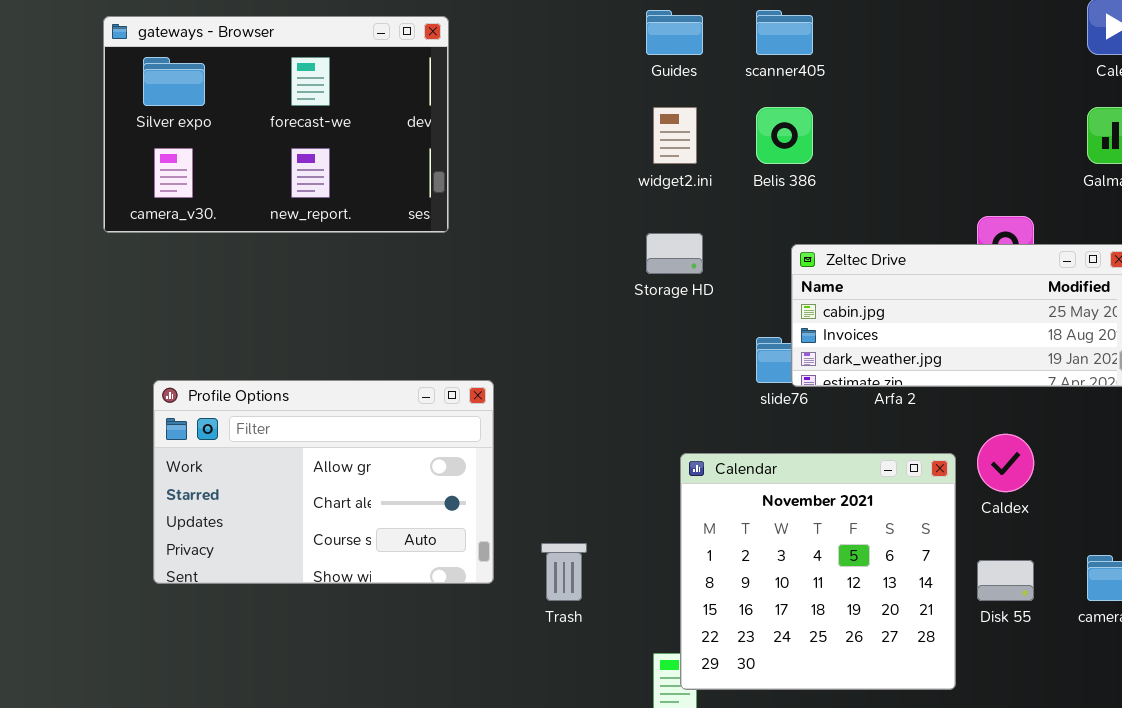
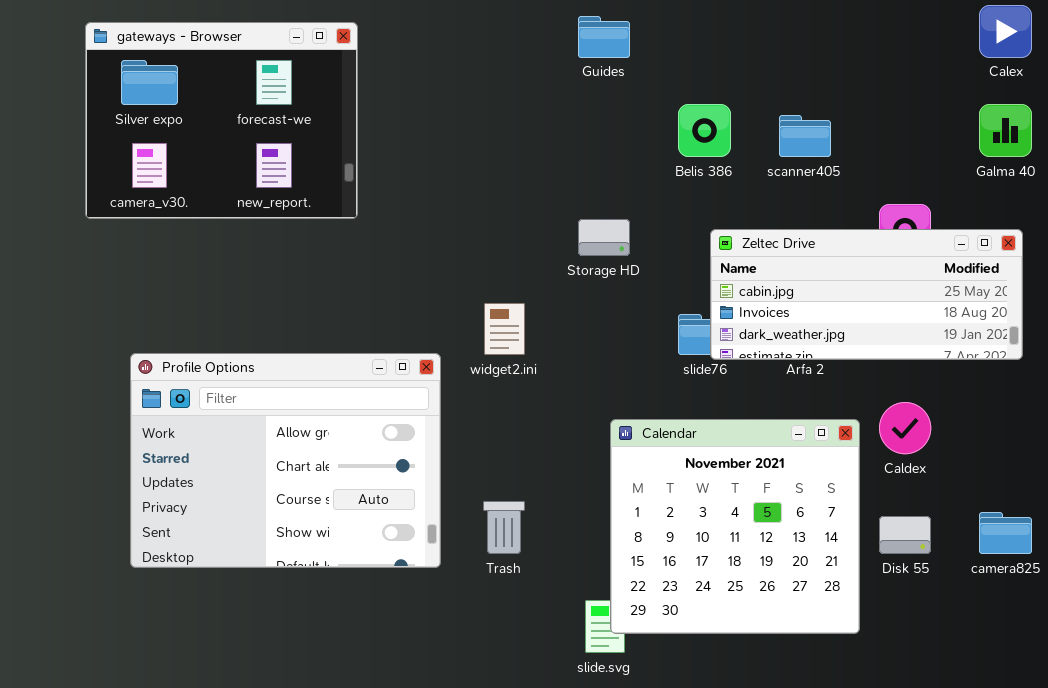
scanner405: [756,10,813,55] -> [779,115,831,157], moved
gateways - Browser: [103,16,449,233] -> [85,22,358,219], resized
widget2.ini: [653,107,697,164] -> [484,303,525,355], moved
Profile Options: [153,380,494,584] -> [130,353,441,568], resized

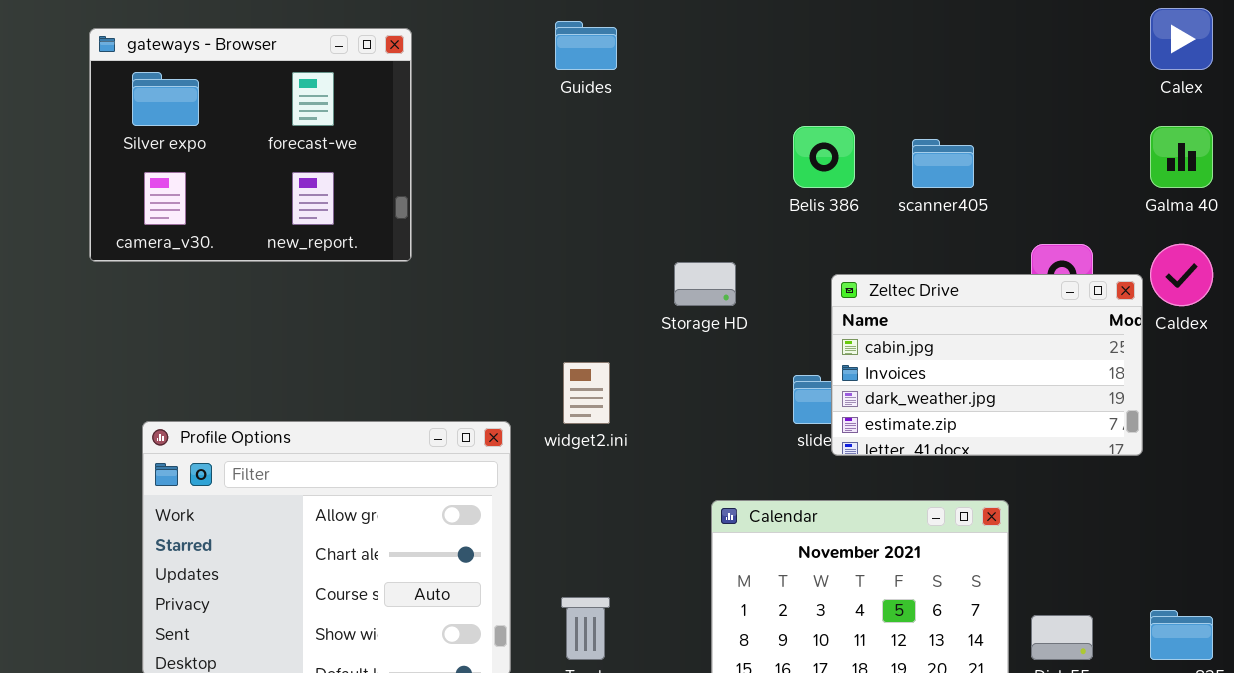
Guides: [578,16,630,58] -> [555,21,617,70], moved
Zeltec Drive: [710,229,1023,360] -> [831,274,1143,456], resized
Caldex: [879,402,931,454] -> [1150,244,1213,306], moved

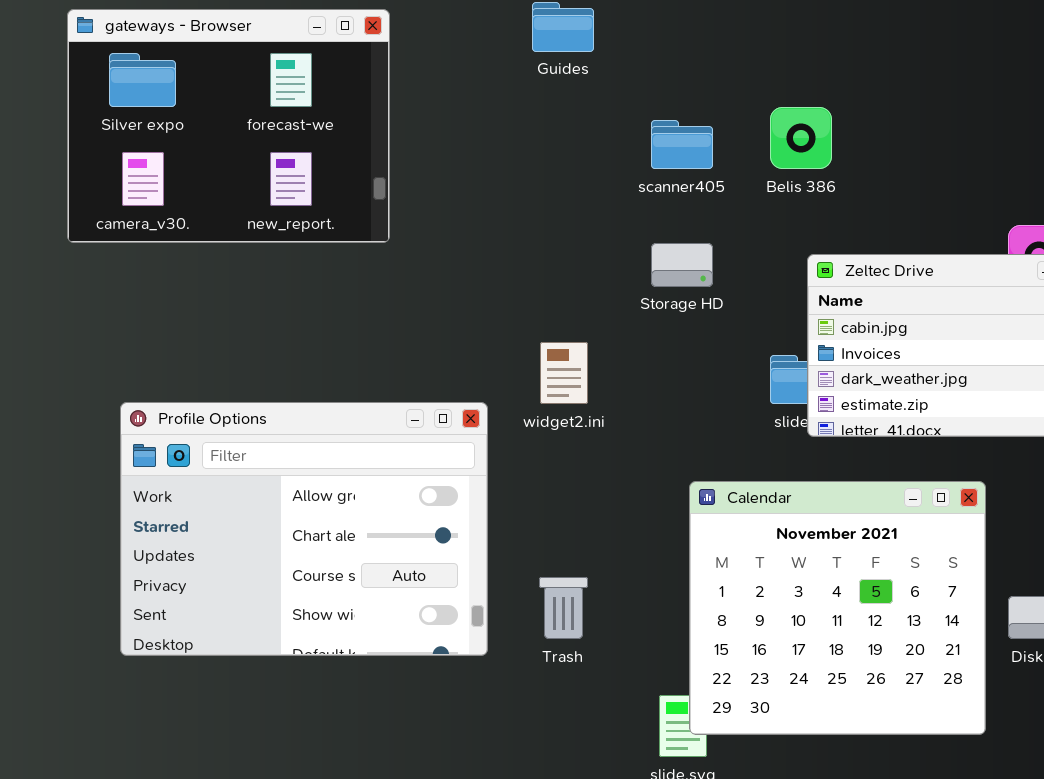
scanner405: [912,139,974,188] -> [651,120,713,169], moved

